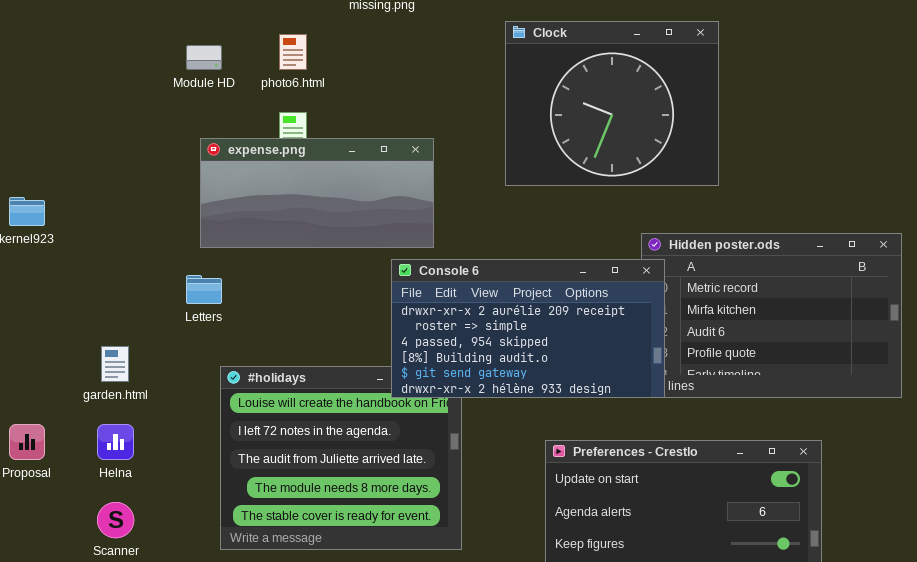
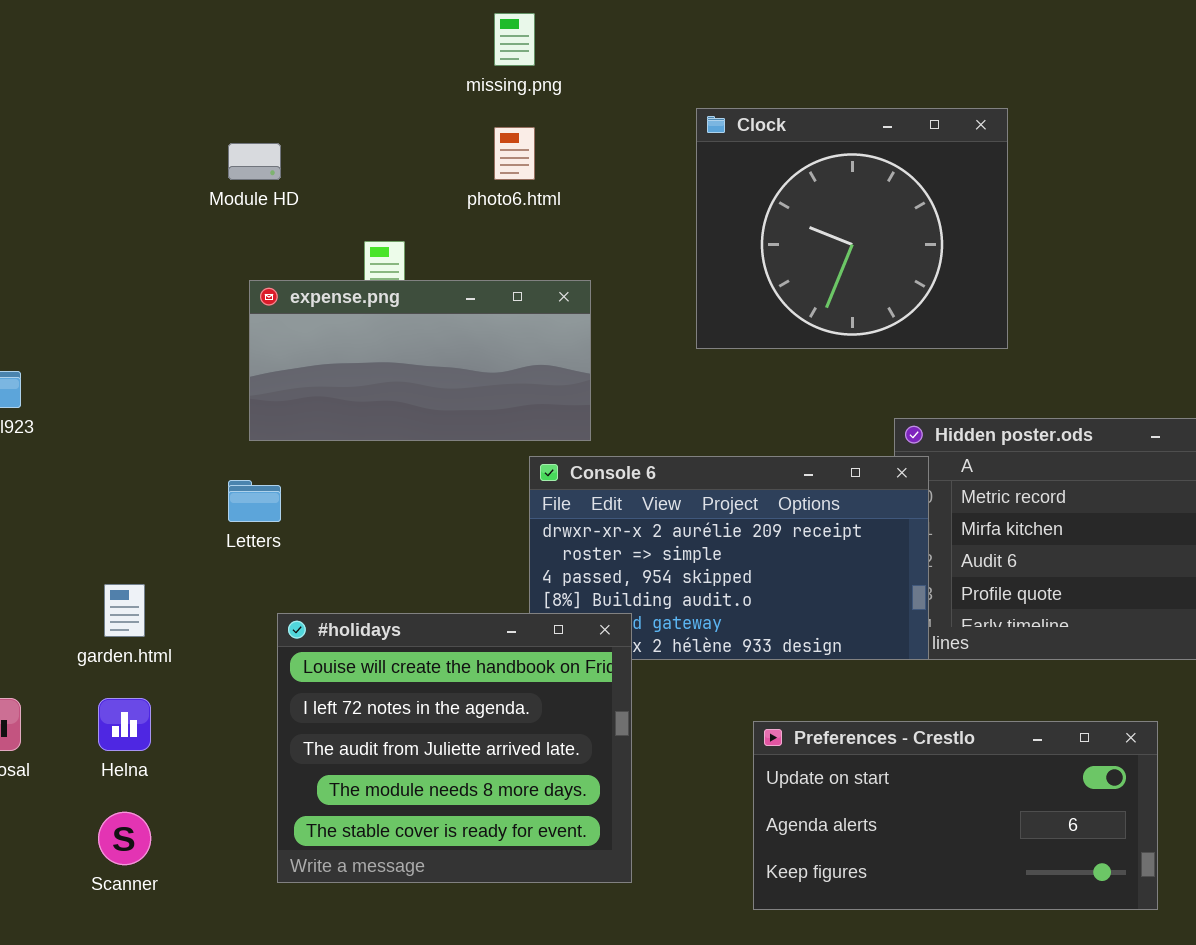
photo6.html: [279,34,307,70] -> [494,127,535,180], moved
#holidays: [220,366,462,550] -> [277,613,632,883], raised

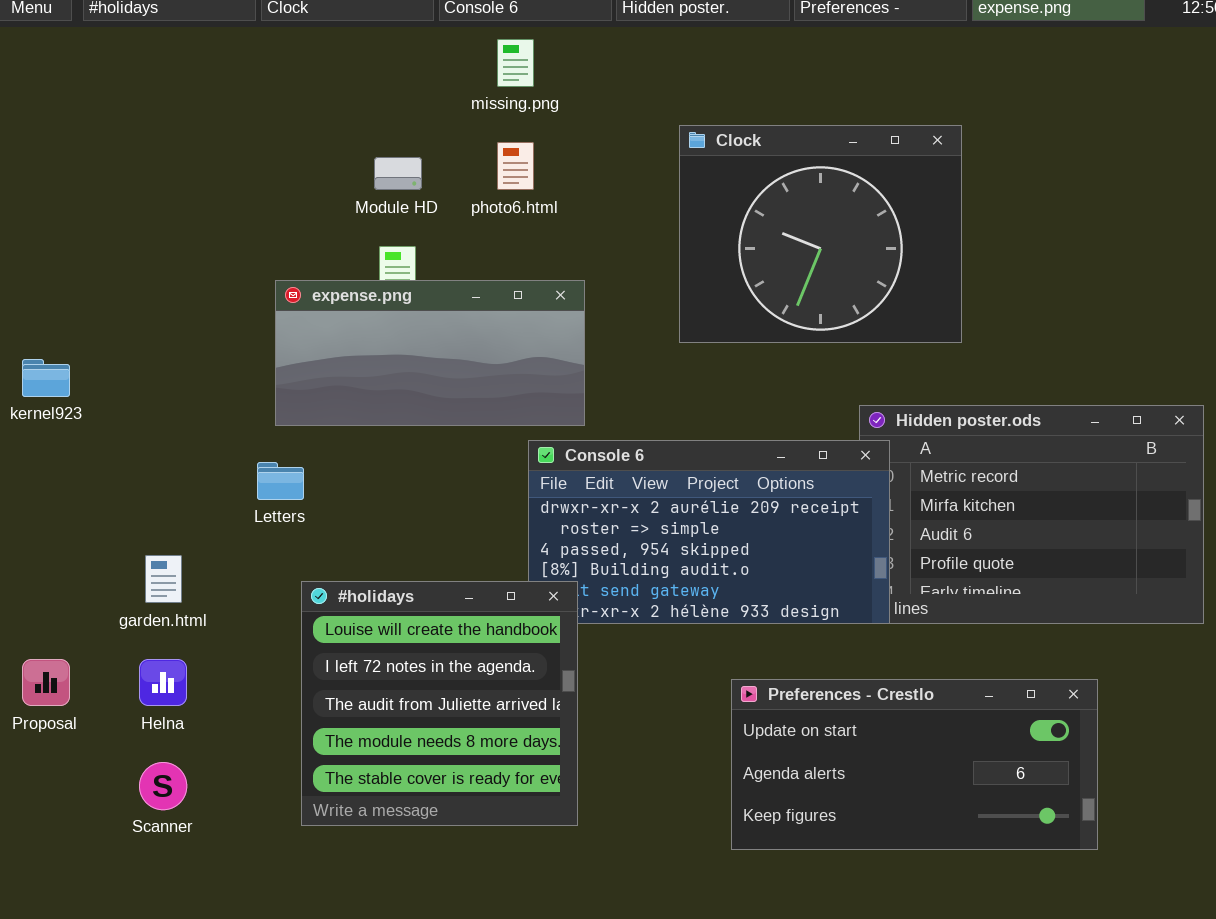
Module HD: [228,143,281,180] -> [374,157,422,190], moved
#holidays: [277,613,632,883] -> [301,581,578,826], resized

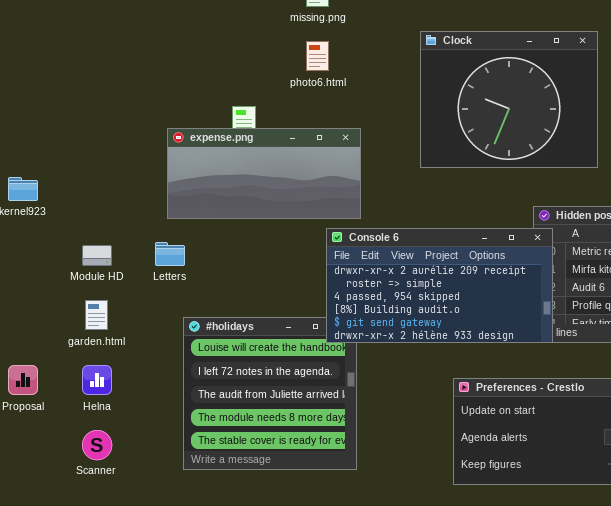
Module HD: [374,157,422,190] -> [82,245,112,266], moved
Console 6: [528,440,890,624] -> [326,228,553,343], raised

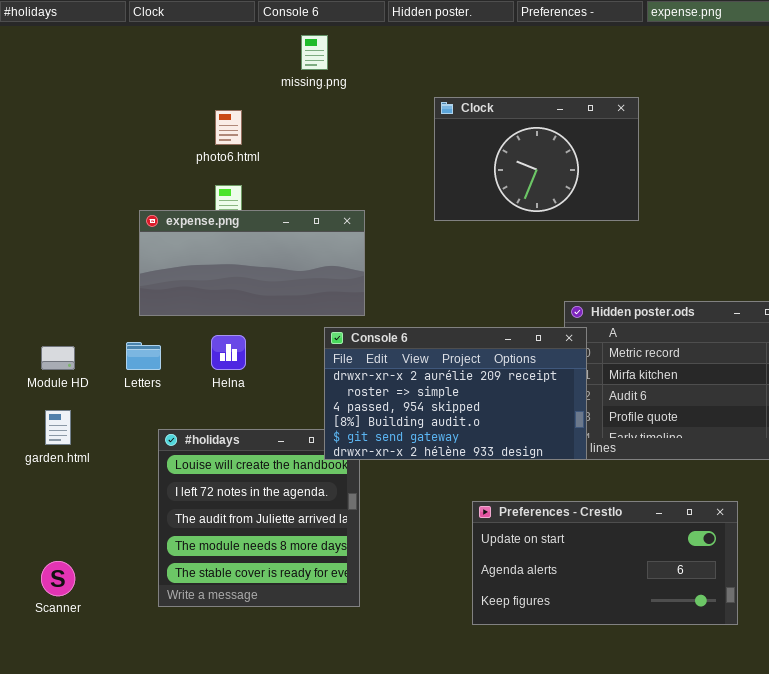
Clock: [420,31,598,168] -> [434,97,639,221], resized
photo6.html: [306,41,329,71] -> [215,110,242,145], moved
Helna: [82,365,112,395] -> [211,335,246,370], moved

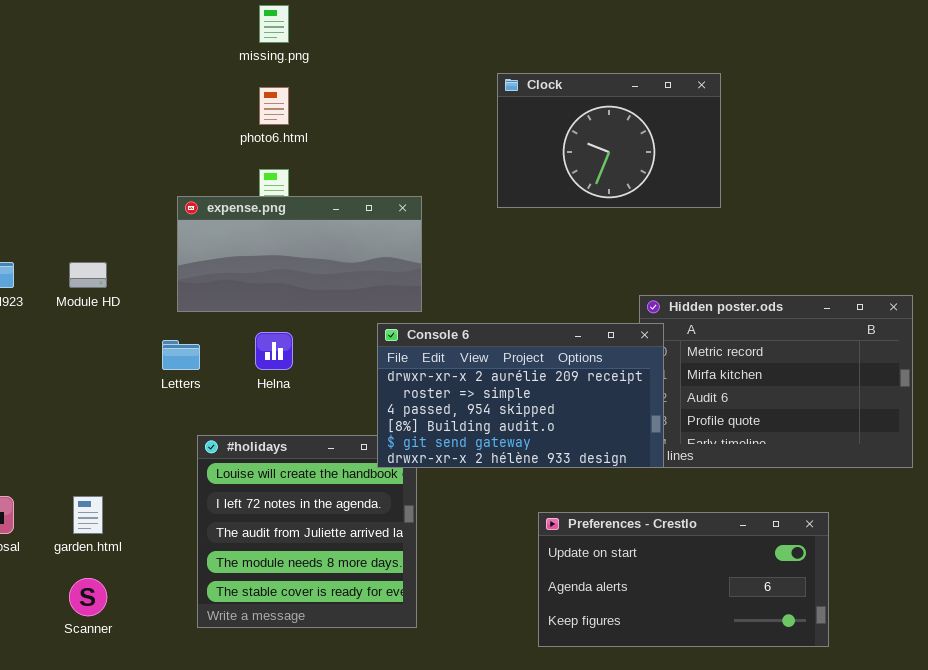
missing.png: [301,35,328,70] -> [259,5,289,43], moved
Module HD: [41,346,75,370] -> [69,262,107,288], moved
garden.html: [45,410,71,445] -> [73,496,103,534], moved

